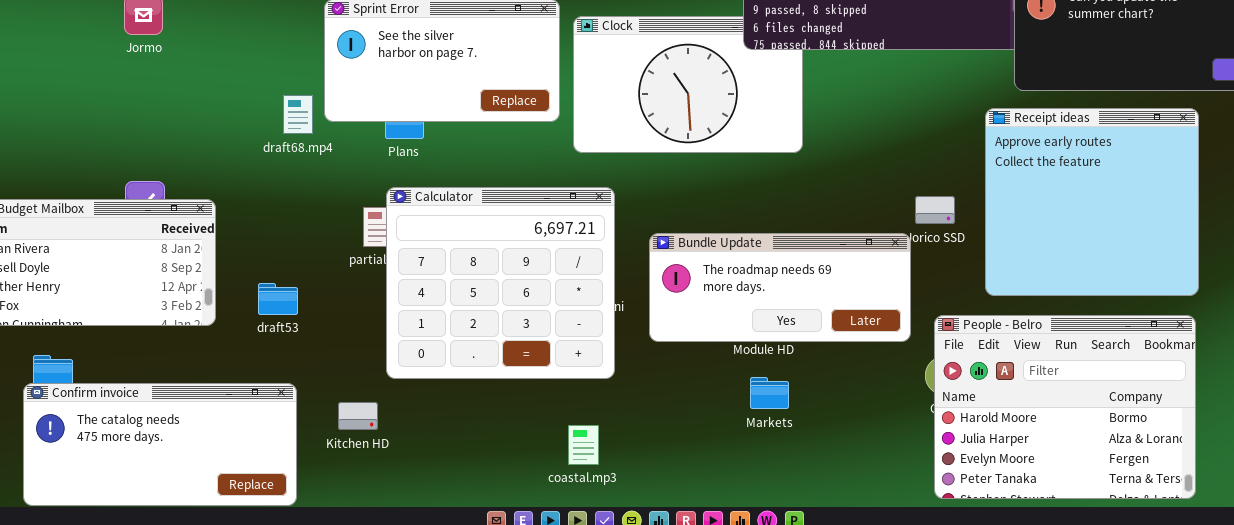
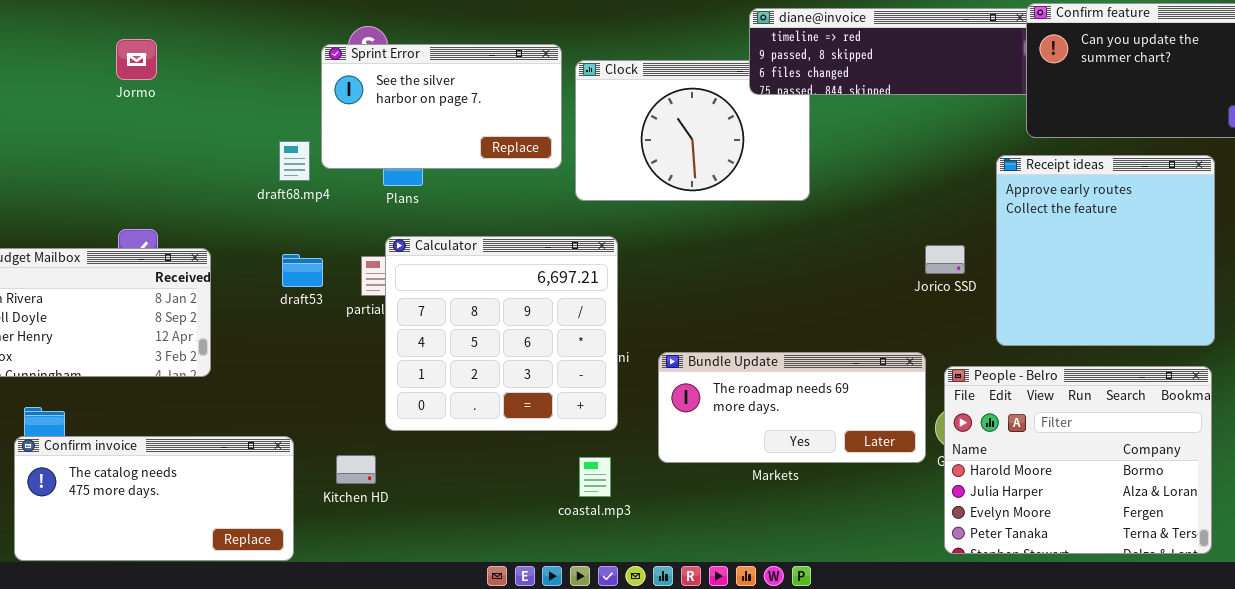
Bundle Update: [649,233,911,342] -> [658,352,926,463], moved
draft53: [258,283,298,315] -> [282,254,323,287], moved
coastal.mp3: [568,425,599,465] -> [579,457,611,497], moved

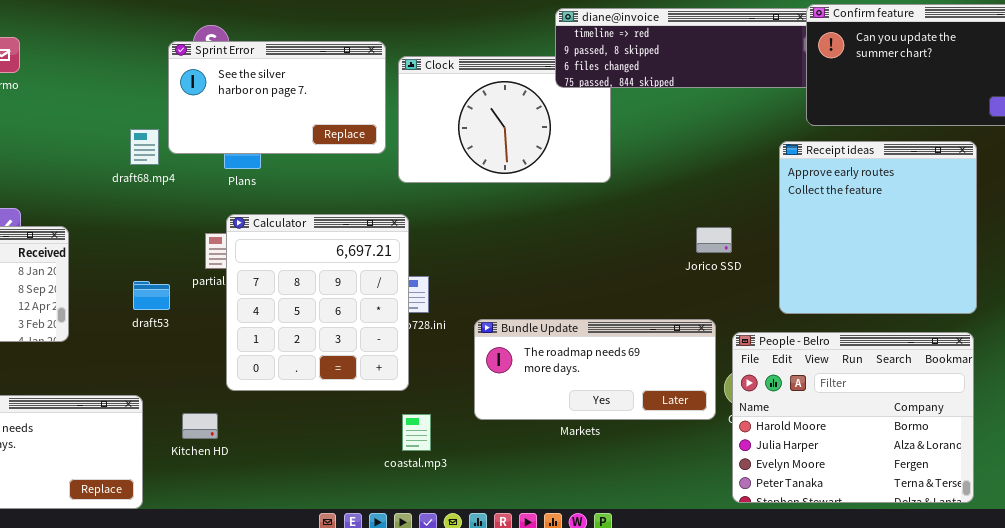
Calculator: [385,236,618,431] -> [226,214,409,391], resized
Jorico SSD: [925,245,965,274] -> [696,227,732,253], moved
draft53: [282,254,323,287] -> [133,281,170,310], moved

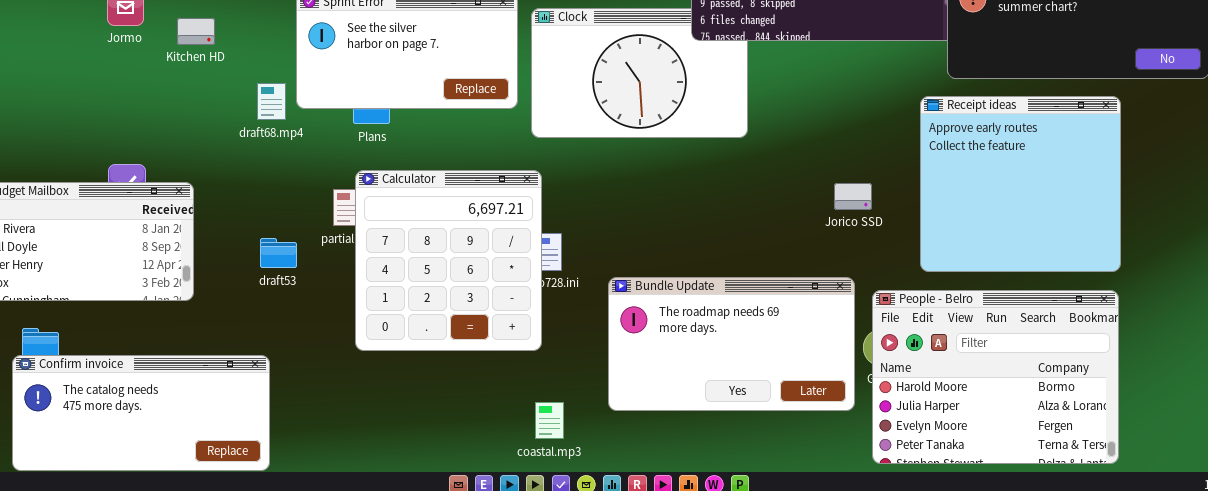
Bundle Update: [474,319,716,420] -> [608,277,855,411], resized
Kitchen HD: [182,413,218,439] -> [177,18,215,45], moved
coastal.mp3: [402,414,431,451] -> [535,402,564,439], moved

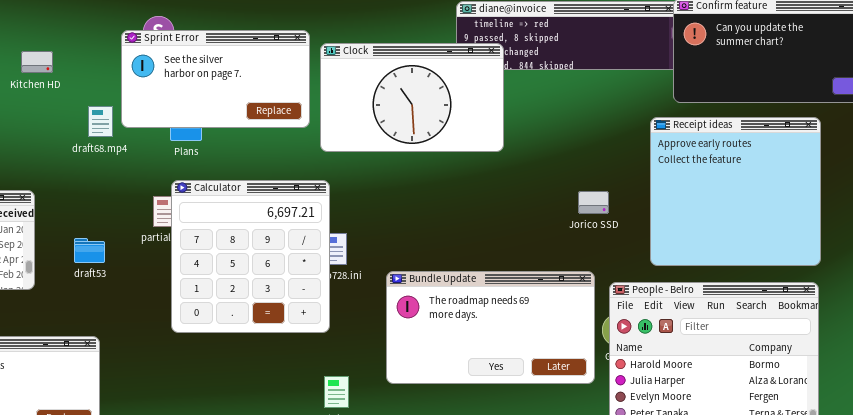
Clock: [531,8,748,138] -> [320,43,504,152], raised
draft53: [260,238,297,268] -> [74,238,105,263], moved

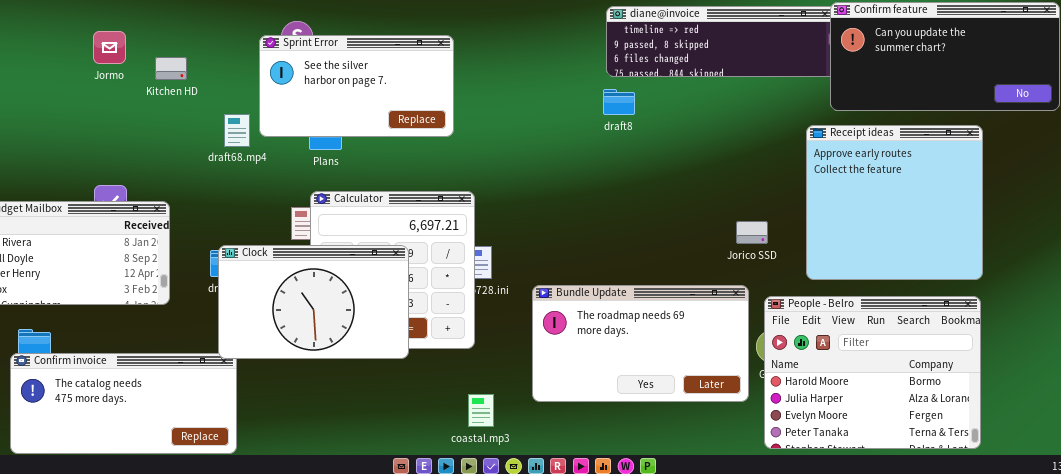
Clock: [320,43,504,152] -> [218,245,409,359], moved
Jorico SSD: [578,191,609,214] -> [736,221,768,244], moved

